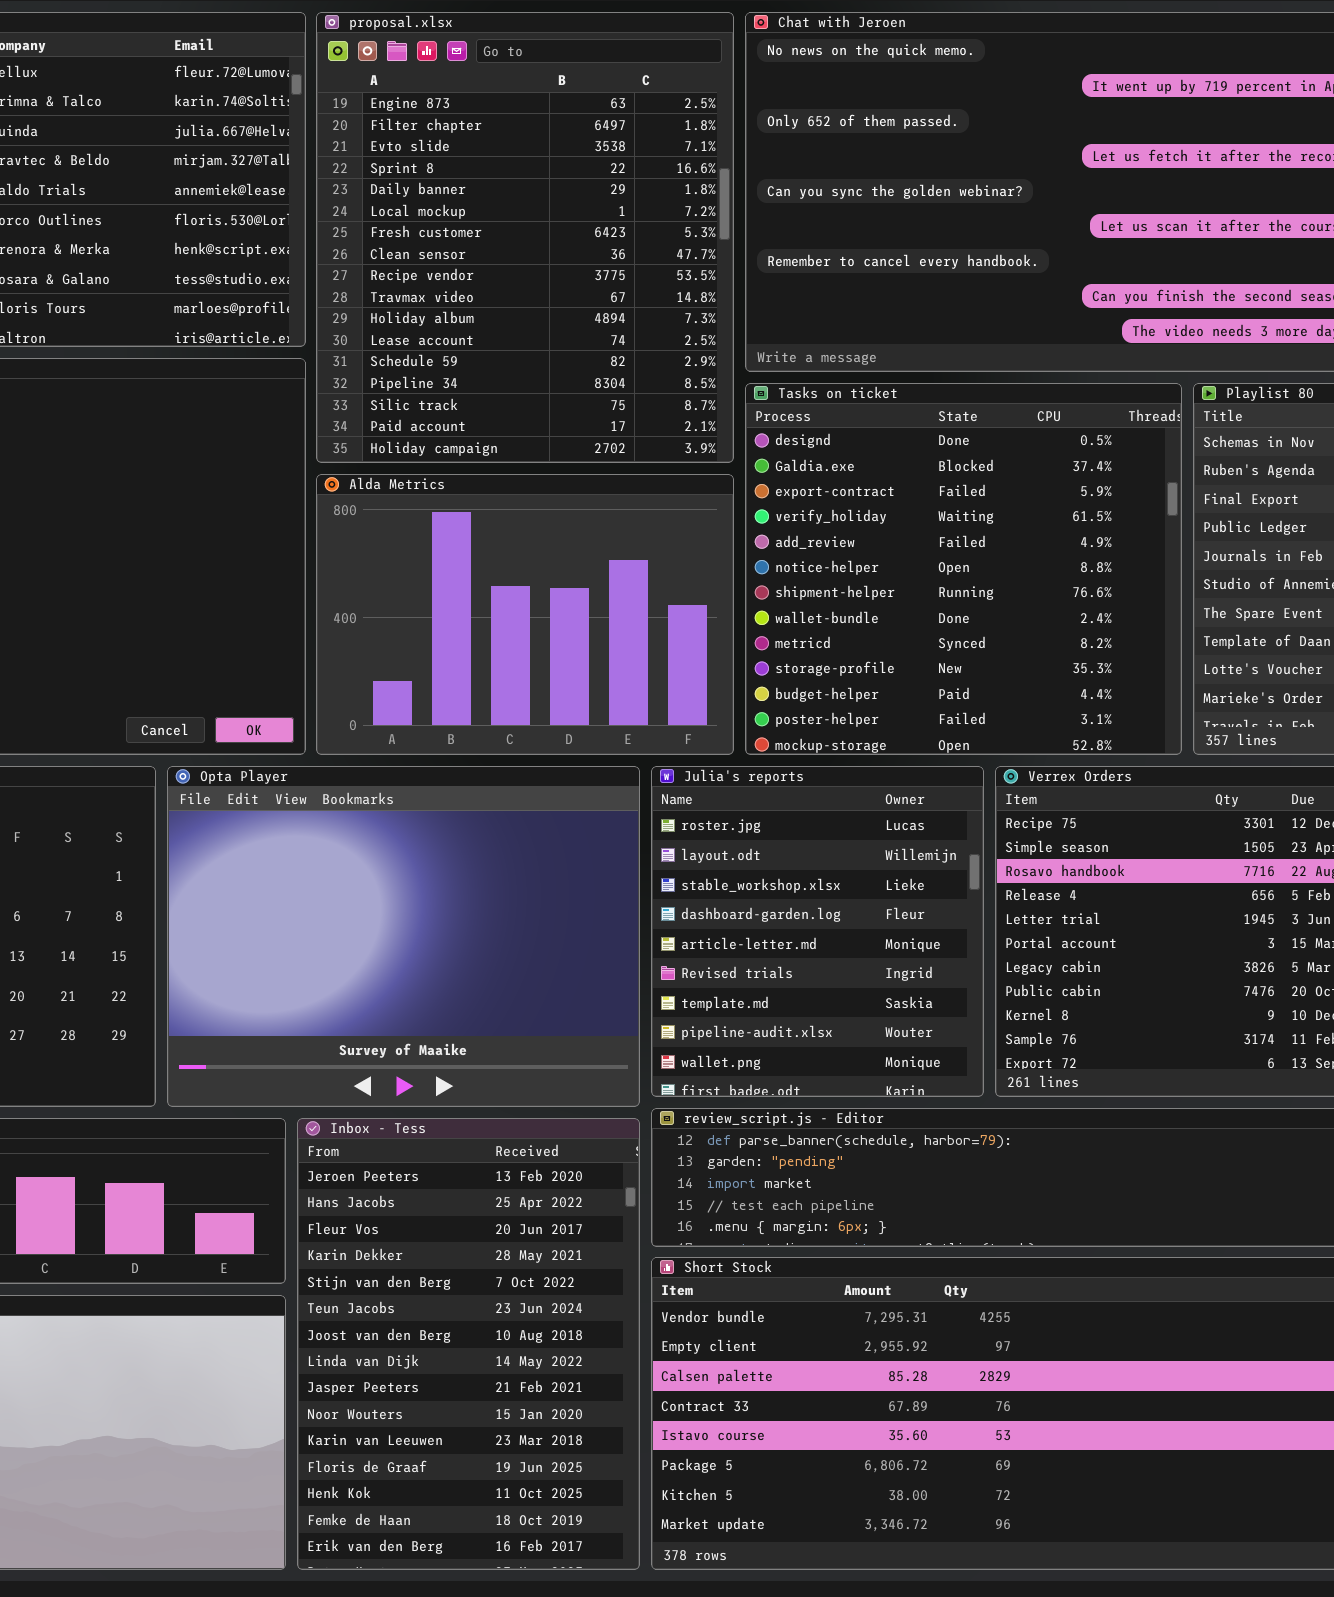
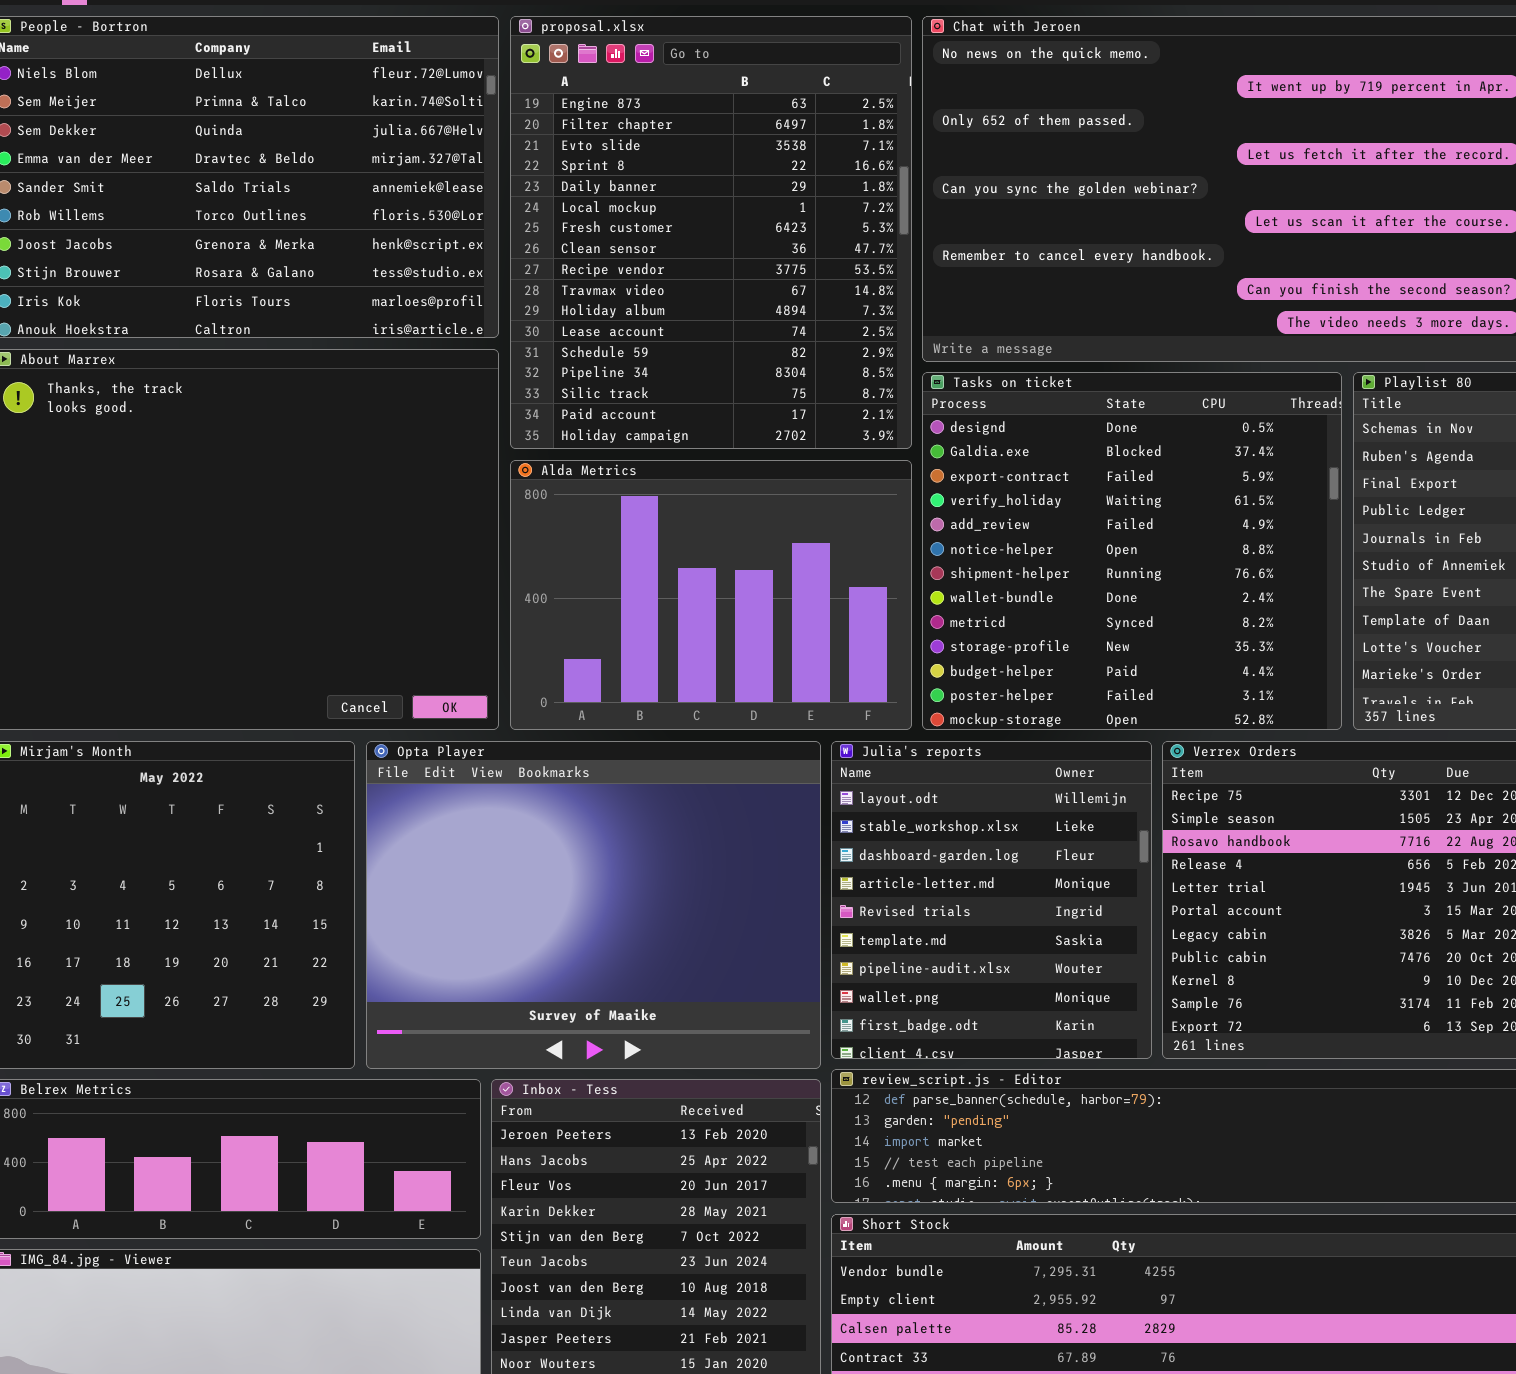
Julia's reports: [651,766,984,1097] -> [831,741,1152,1059], scrolled down 1 row

